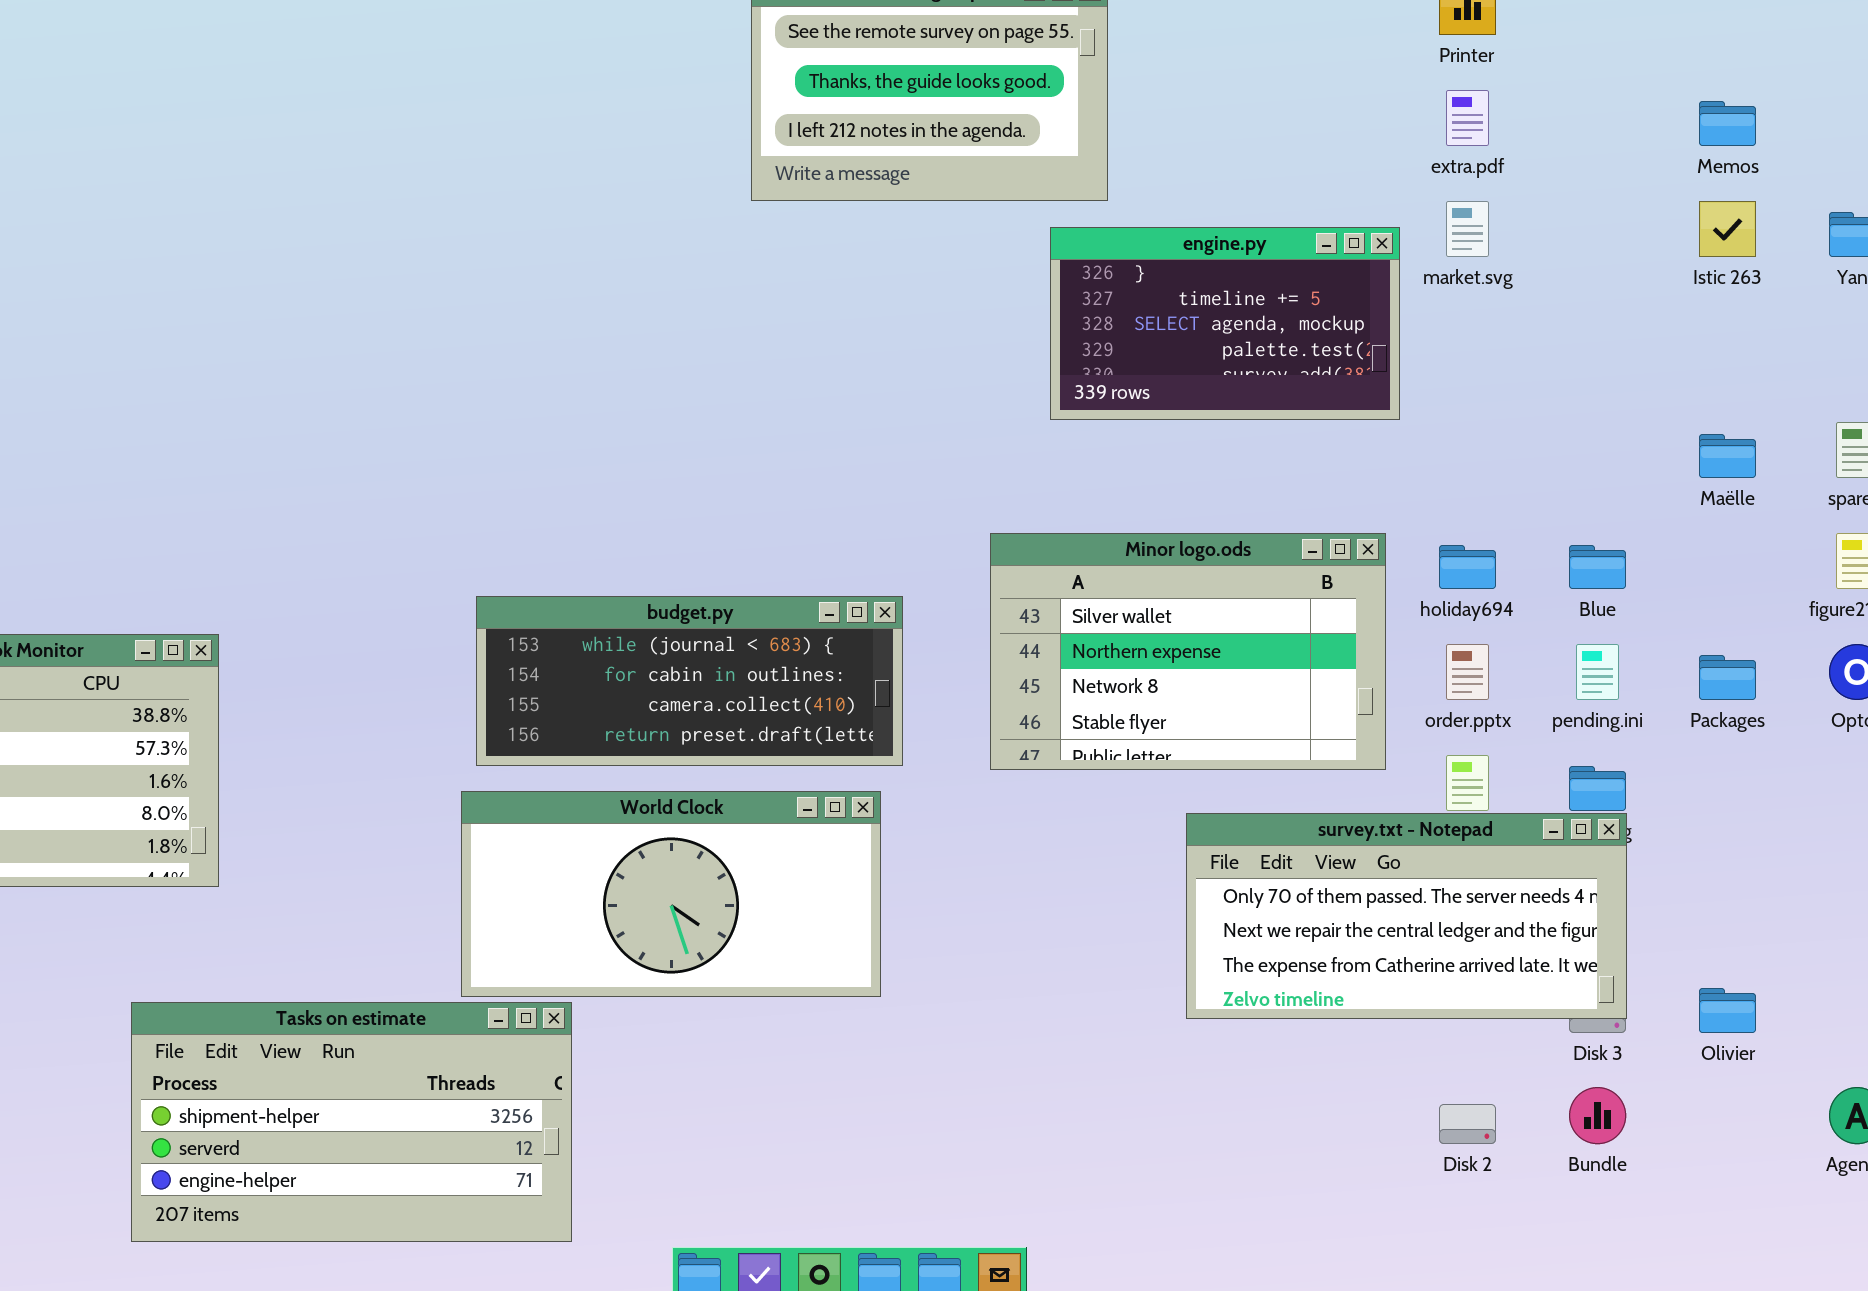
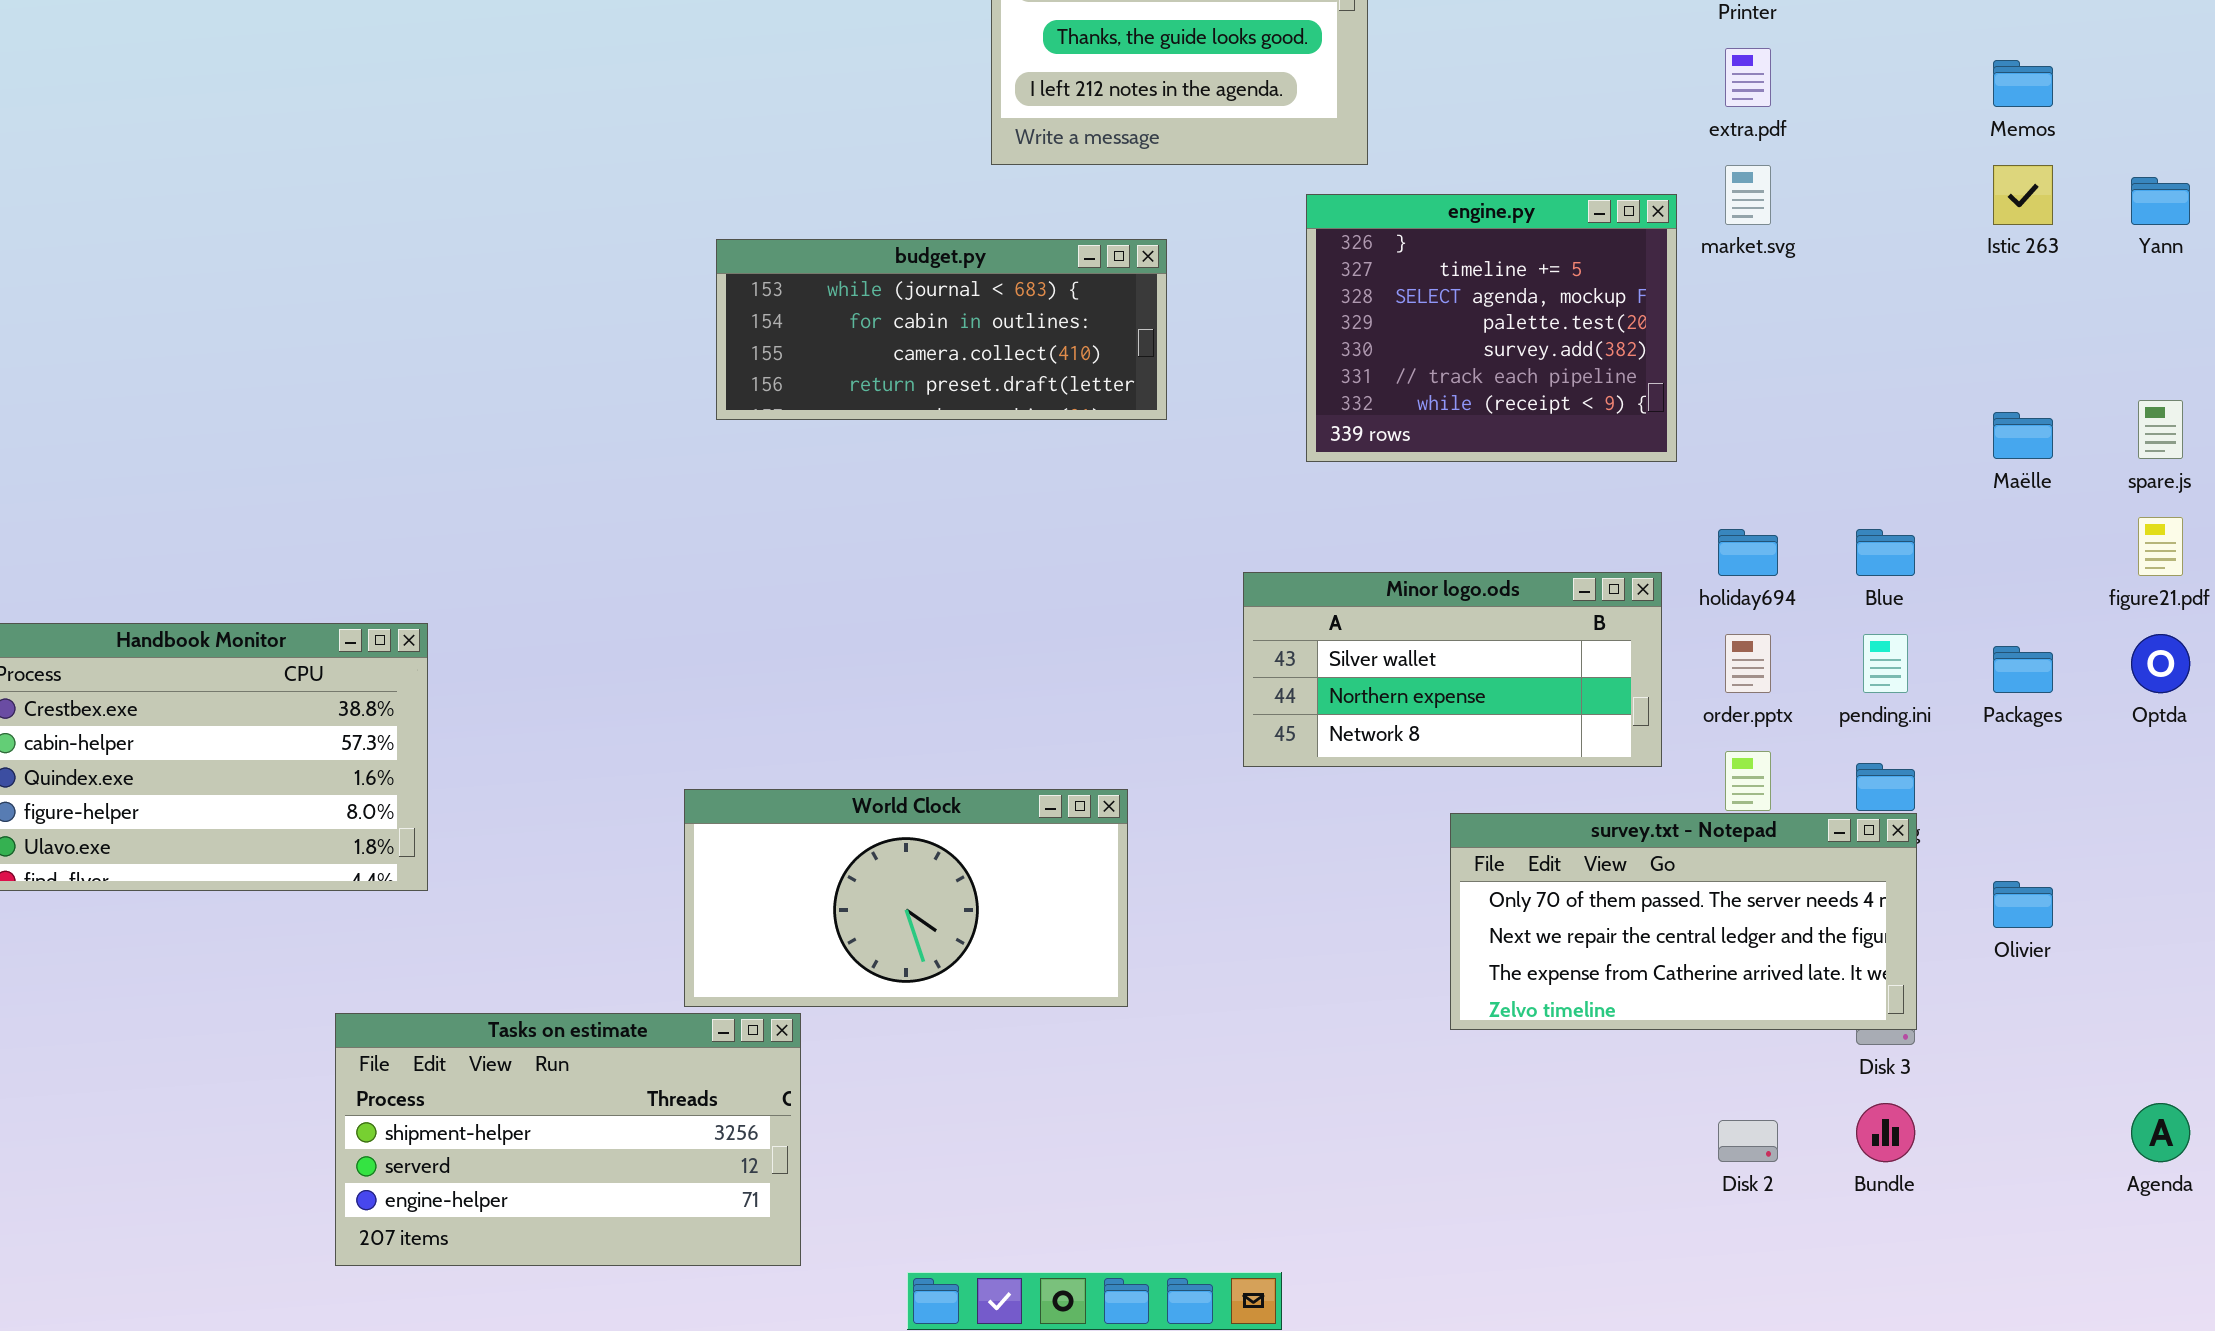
engine.py: [1050,227,1400,420] -> [1306,194,1677,462], resized
Minor logo.ods: [990,533,1386,770] -> [1243,572,1662,767], resized
budget.py: [476,596,903,766] -> [716,239,1167,420], moved
Olivier: [1699,988,1756,1033] -> [1993,881,2053,928], moved

